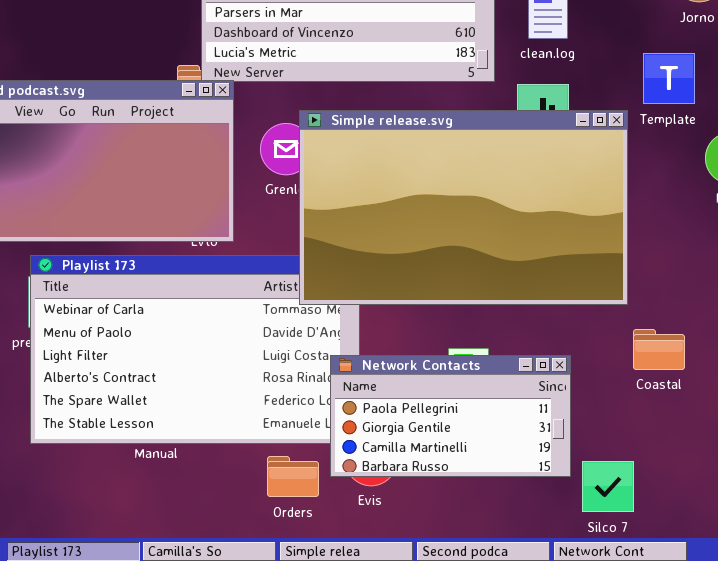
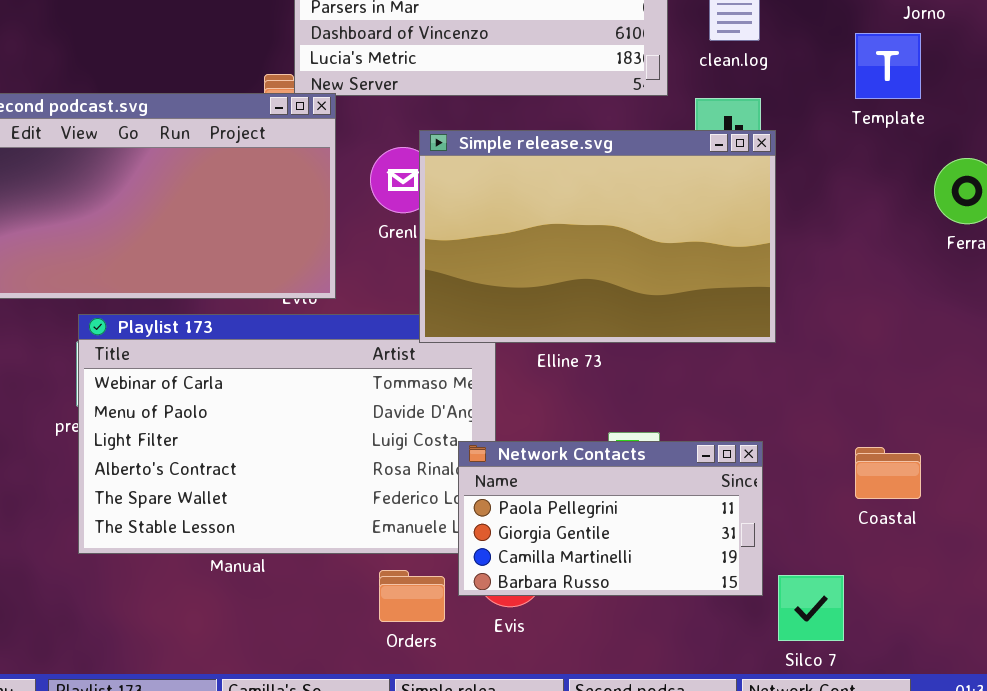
Template: [643,53,695,104] -> [855,33,921,99], moved
Simple release.svg: [299,110,628,305] -> [419,130,776,343], resized
Coastal: [633,329,685,370] -> [855,447,921,499], moved

